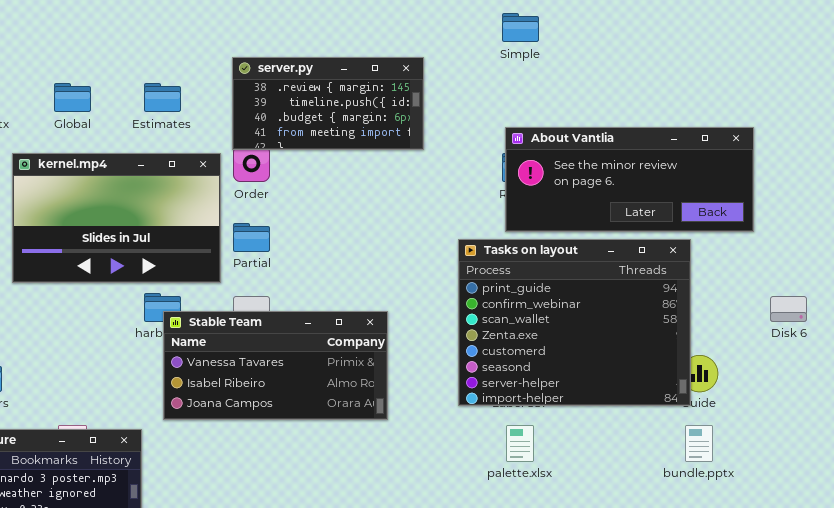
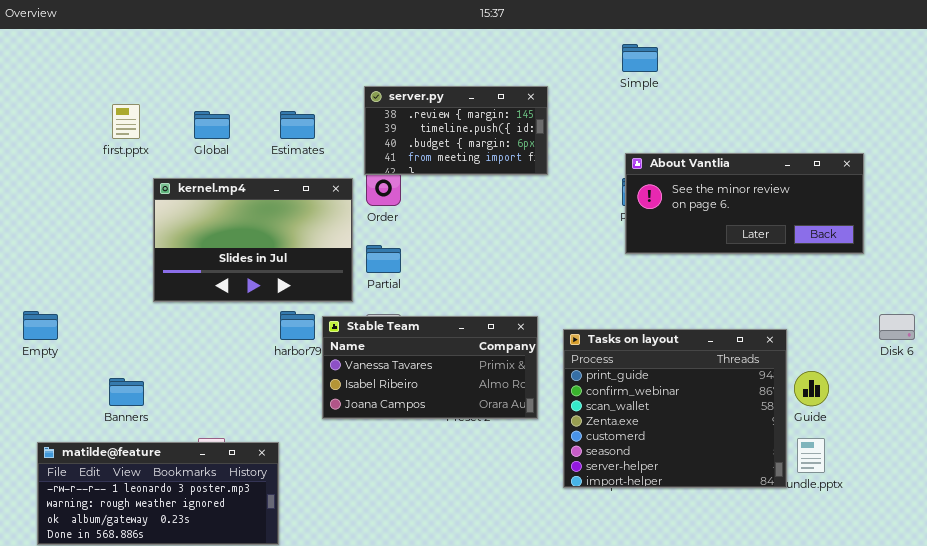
Tasks on layout: [458,239,691,406] -> [563,329,787,488], moved
Stable Team: [163,311,388,420] -> [322,316,538,419], moved

